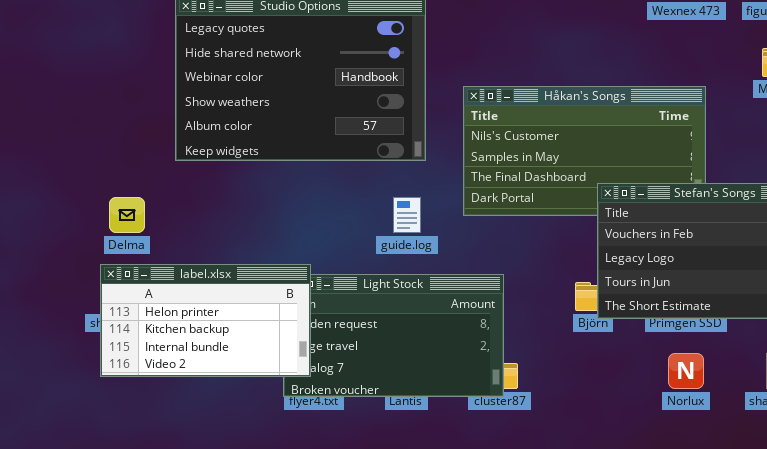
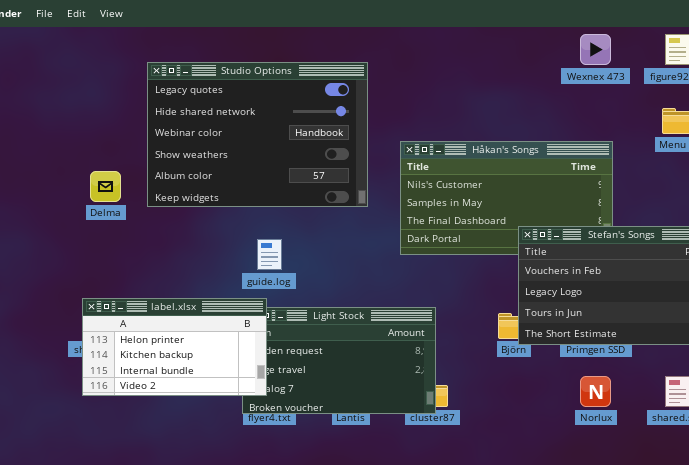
Delma: [109,197,145,233] -> [90,171,121,202], moved
guide.log: [393,197,421,233] -> [257,239,282,270], moved

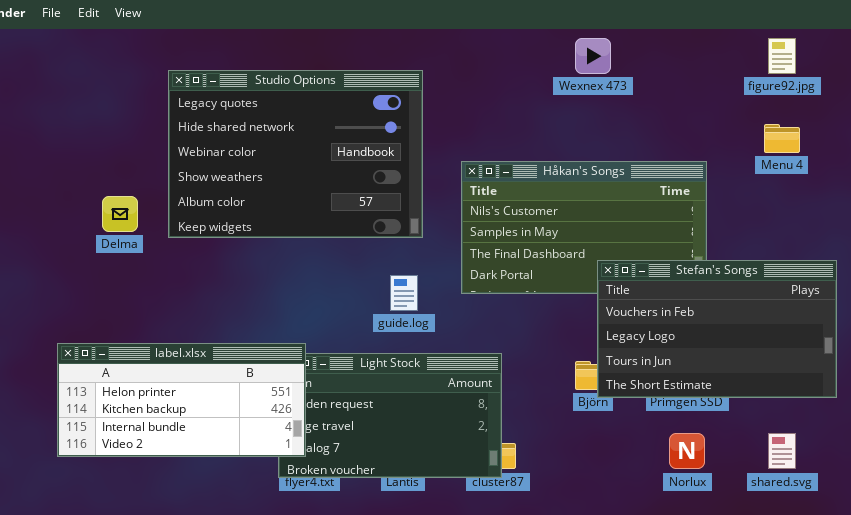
Wexnex 473: [580,34,611,65] -> [575,38,611,74], moved
guide.log: [257,239,282,270] -> [390,275,418,311], moved
label.xlsx: [82,298,267,396] -> [57,343,306,457], resized

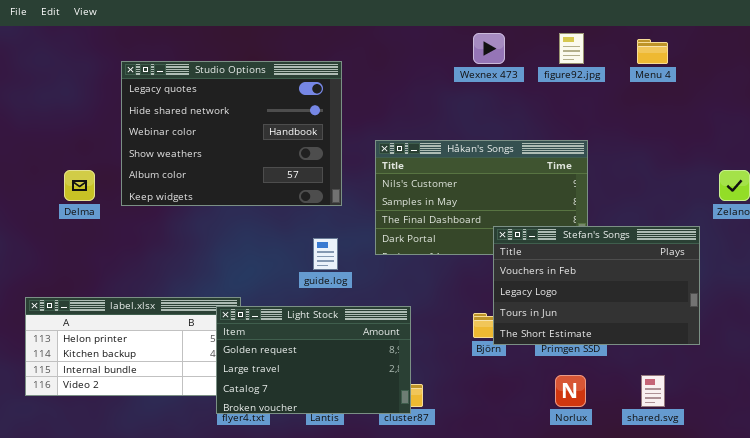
figure92.jpg: [768,38,796,74] -> [559,33,584,64], moved
Menu 4: [764,124,800,153] -> [637,39,668,64], moved
Light Stock: [278,353,502,478] -> [216,306,411,414], raised

